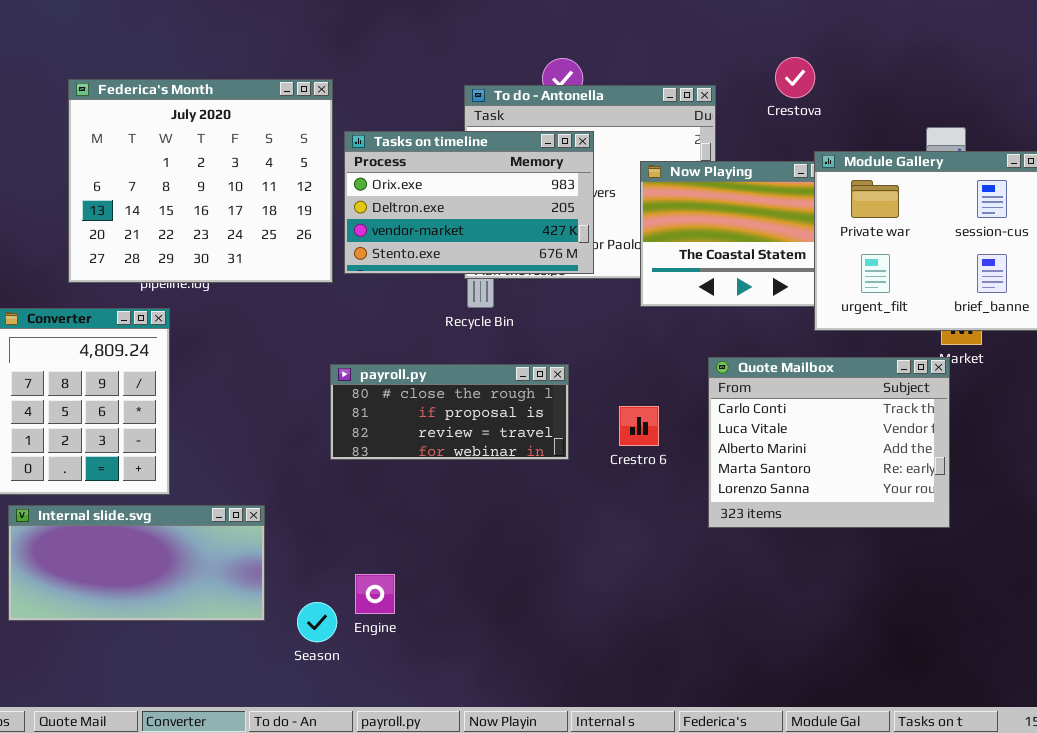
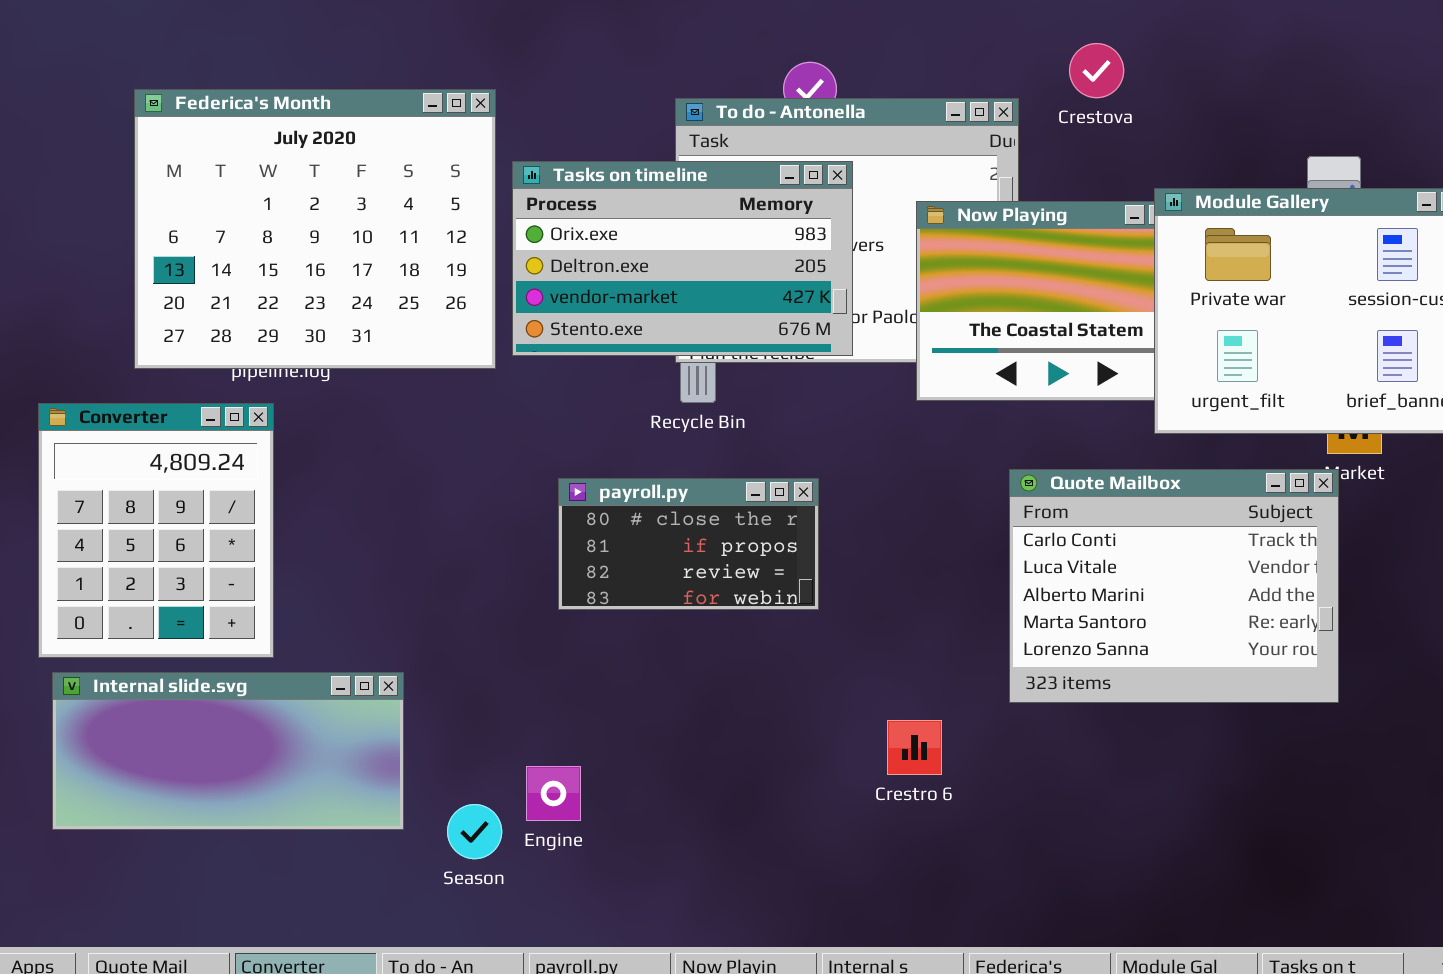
Crestova: [775,57,815,98] -> [1069,43,1124,98], moved
payroll.py: [330,364,569,460] -> [558,478,819,610], resized
Crestro 6: [619,406,659,446] -> [887,720,942,775], moved

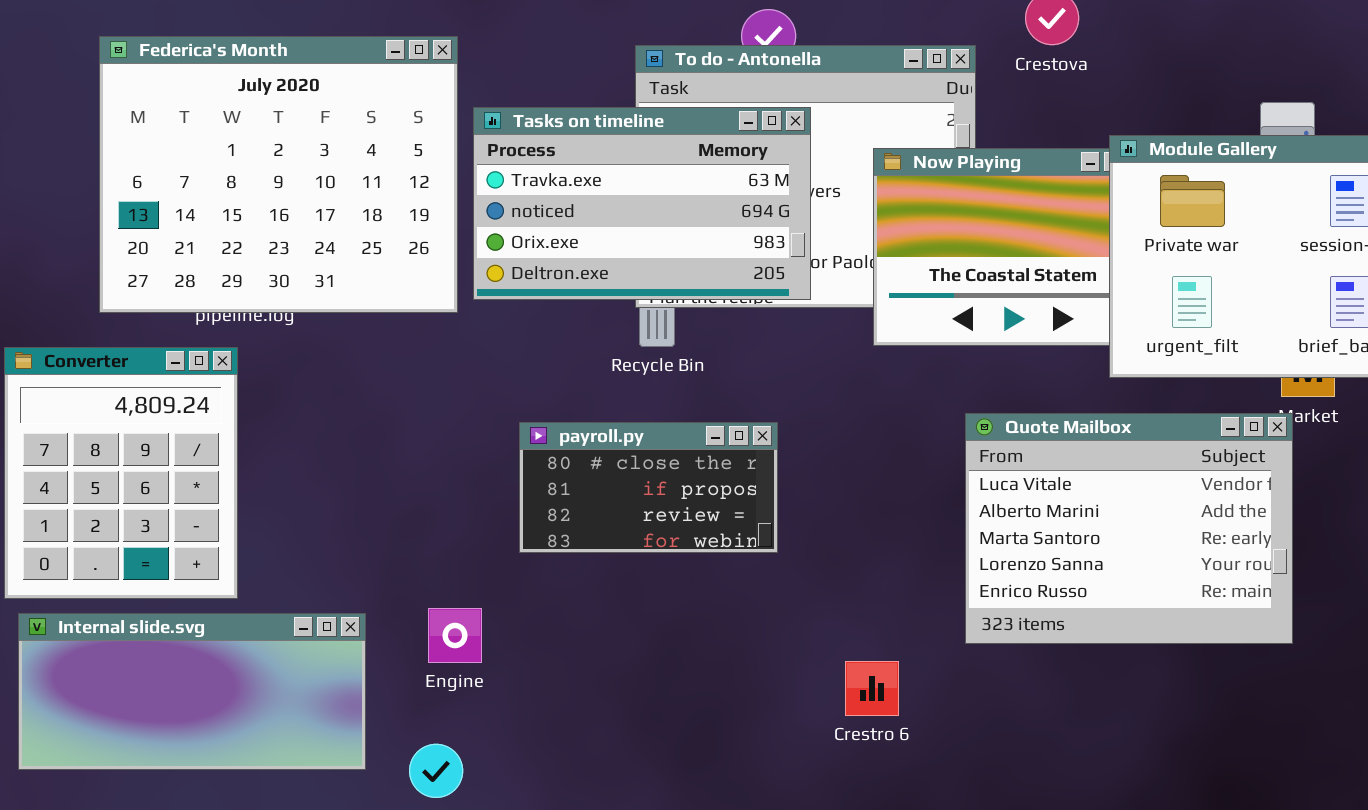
Tasks on timeline: [512,161,853,356] -> [473,107,811,300], scrolled up 2 rows
Quote Mailbox: [1009,469,1339,703] -> [965,413,1293,644], scrolled down 1 row
Engine: [526,766,581,821] -> [428,608,482,663], moved

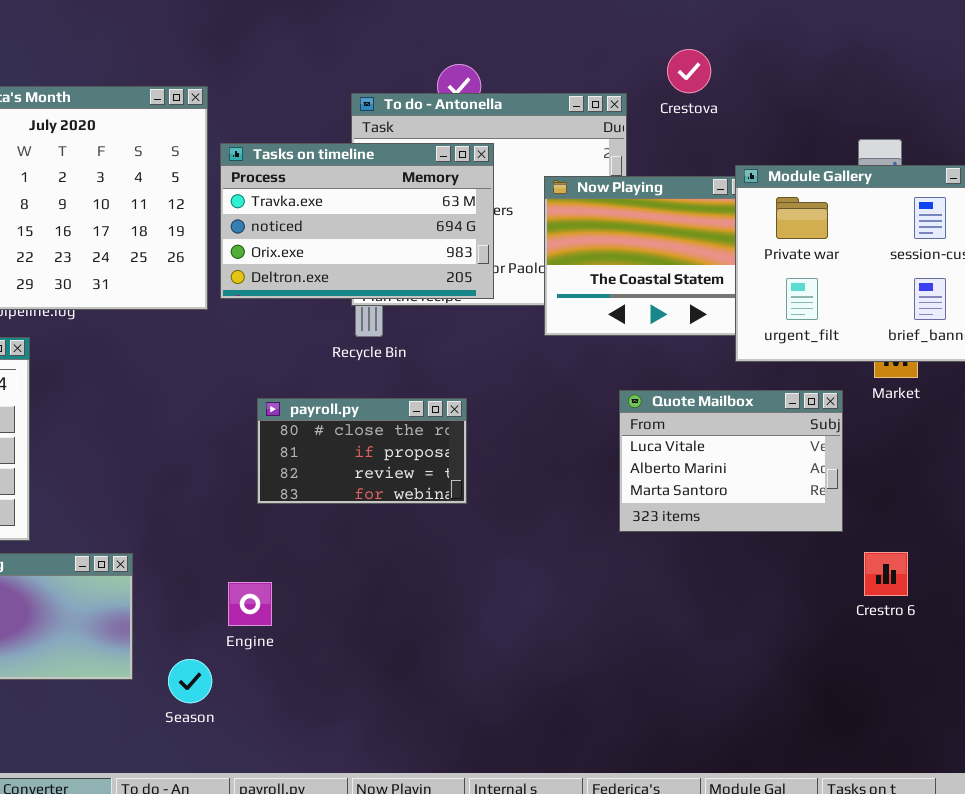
Quote Mailbox: [965,413,1293,644] -> [619,390,843,532], resized
Engine: [428,608,482,663] -> [228,582,272,626], moved
Crestro 6: [845,661,899,716] -> [864,552,908,596], moved

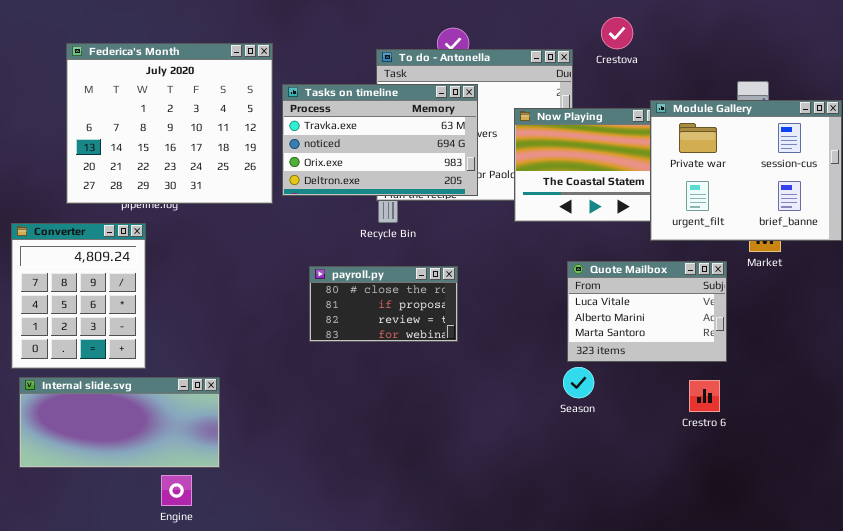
Crestro 6: [864,552,908,596] -> [689,380,720,412], moved
Engine: [228,582,272,626] -> [161,475,192,506], moved
Season: [168,659,212,703] -> [563,367,594,398], moved

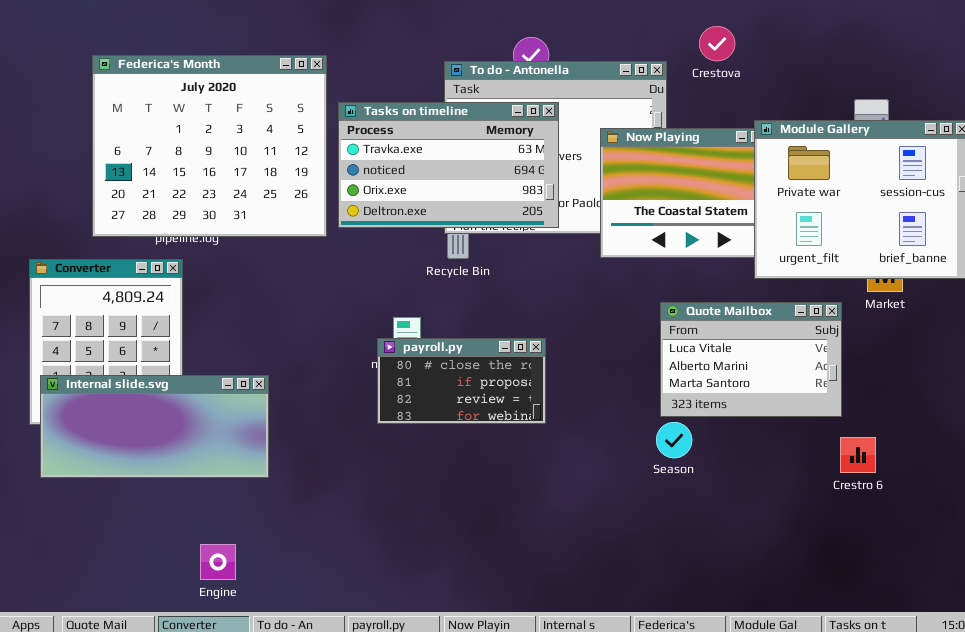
payroll.py: [309,266,458,342] -> [377,338,546,424], moved
Internal slide.svg: [19,377,220,468] -> [40,375,269,478], moved
Crestro 6: [689,380,720,412] -> [840,437,876,473], moved

